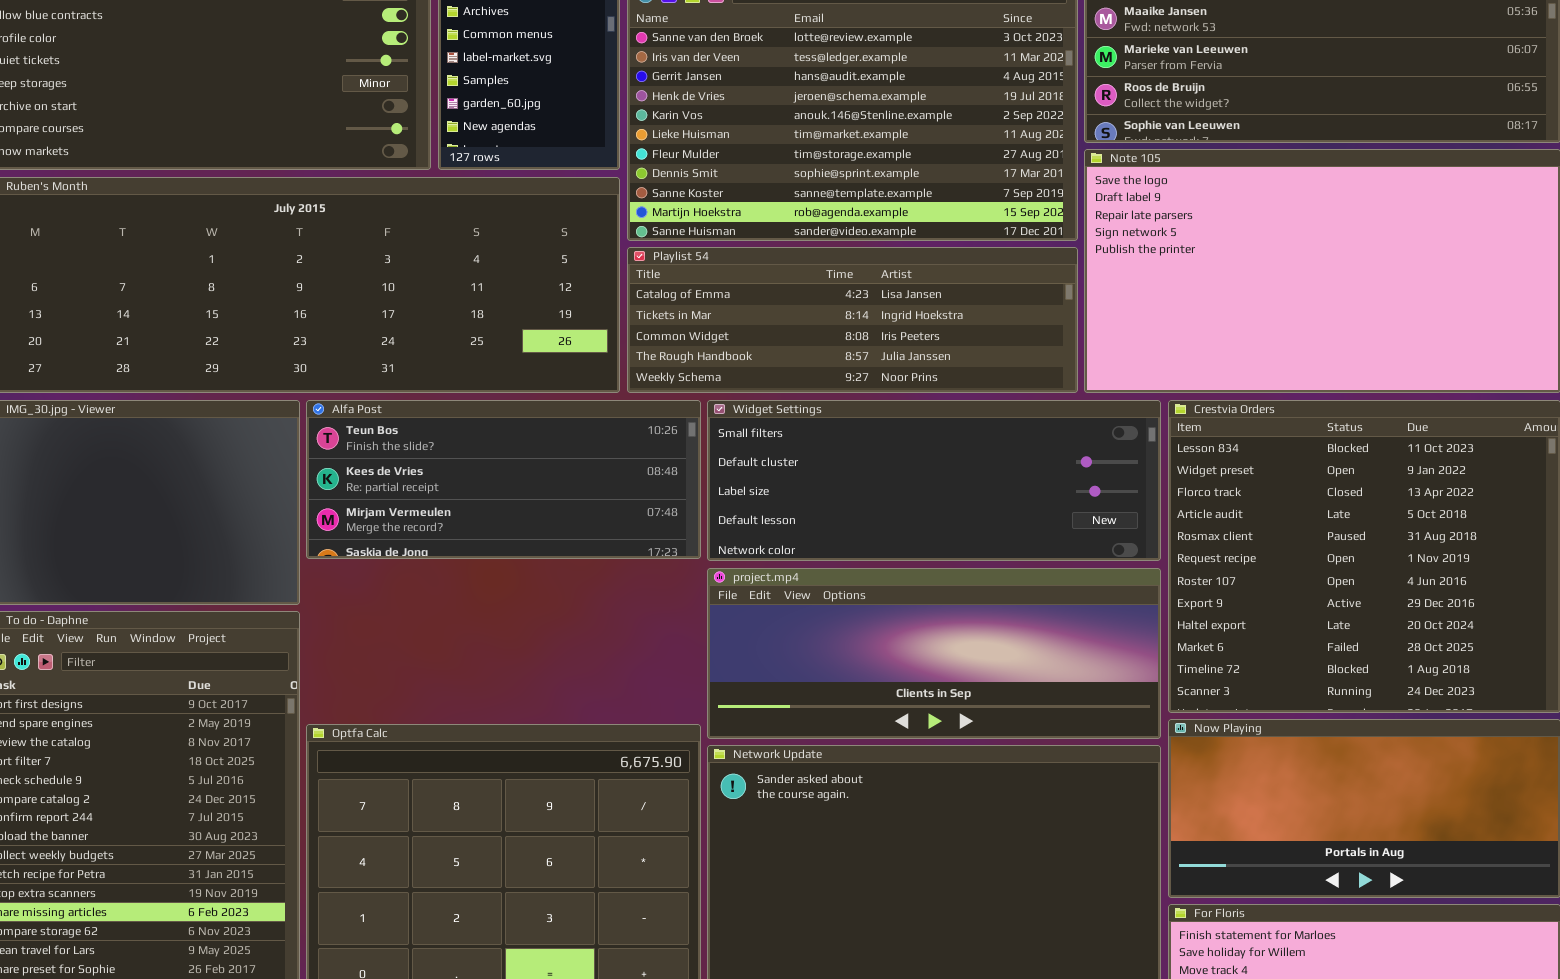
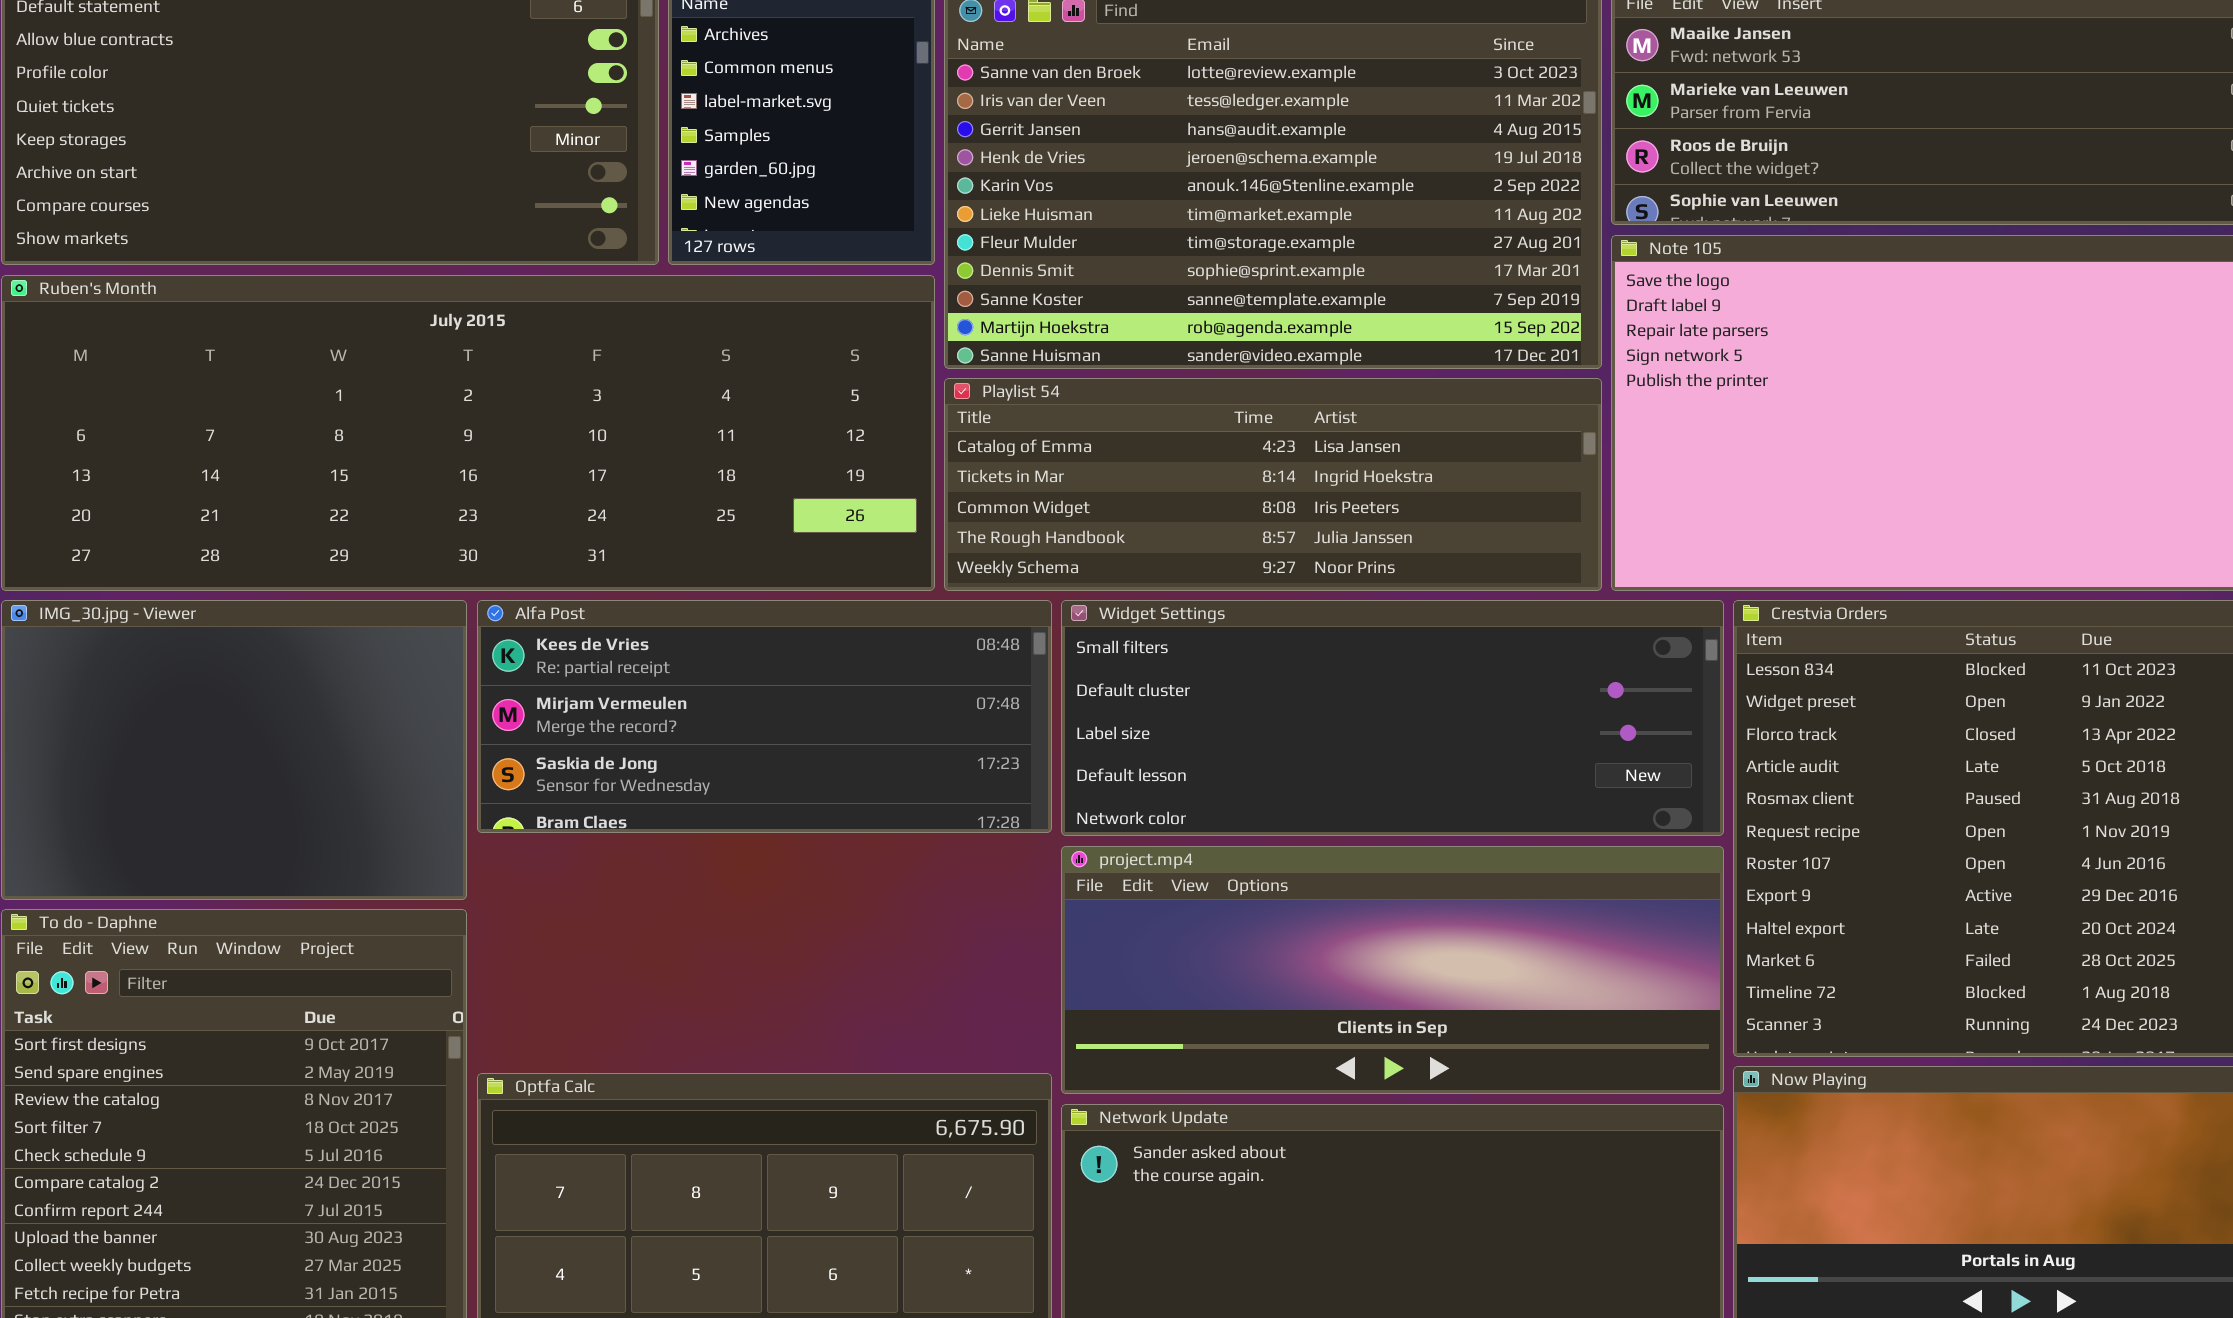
Alfa Post: [306,400,701,559] -> [477,600,1052,833], scrolled down 1 row

